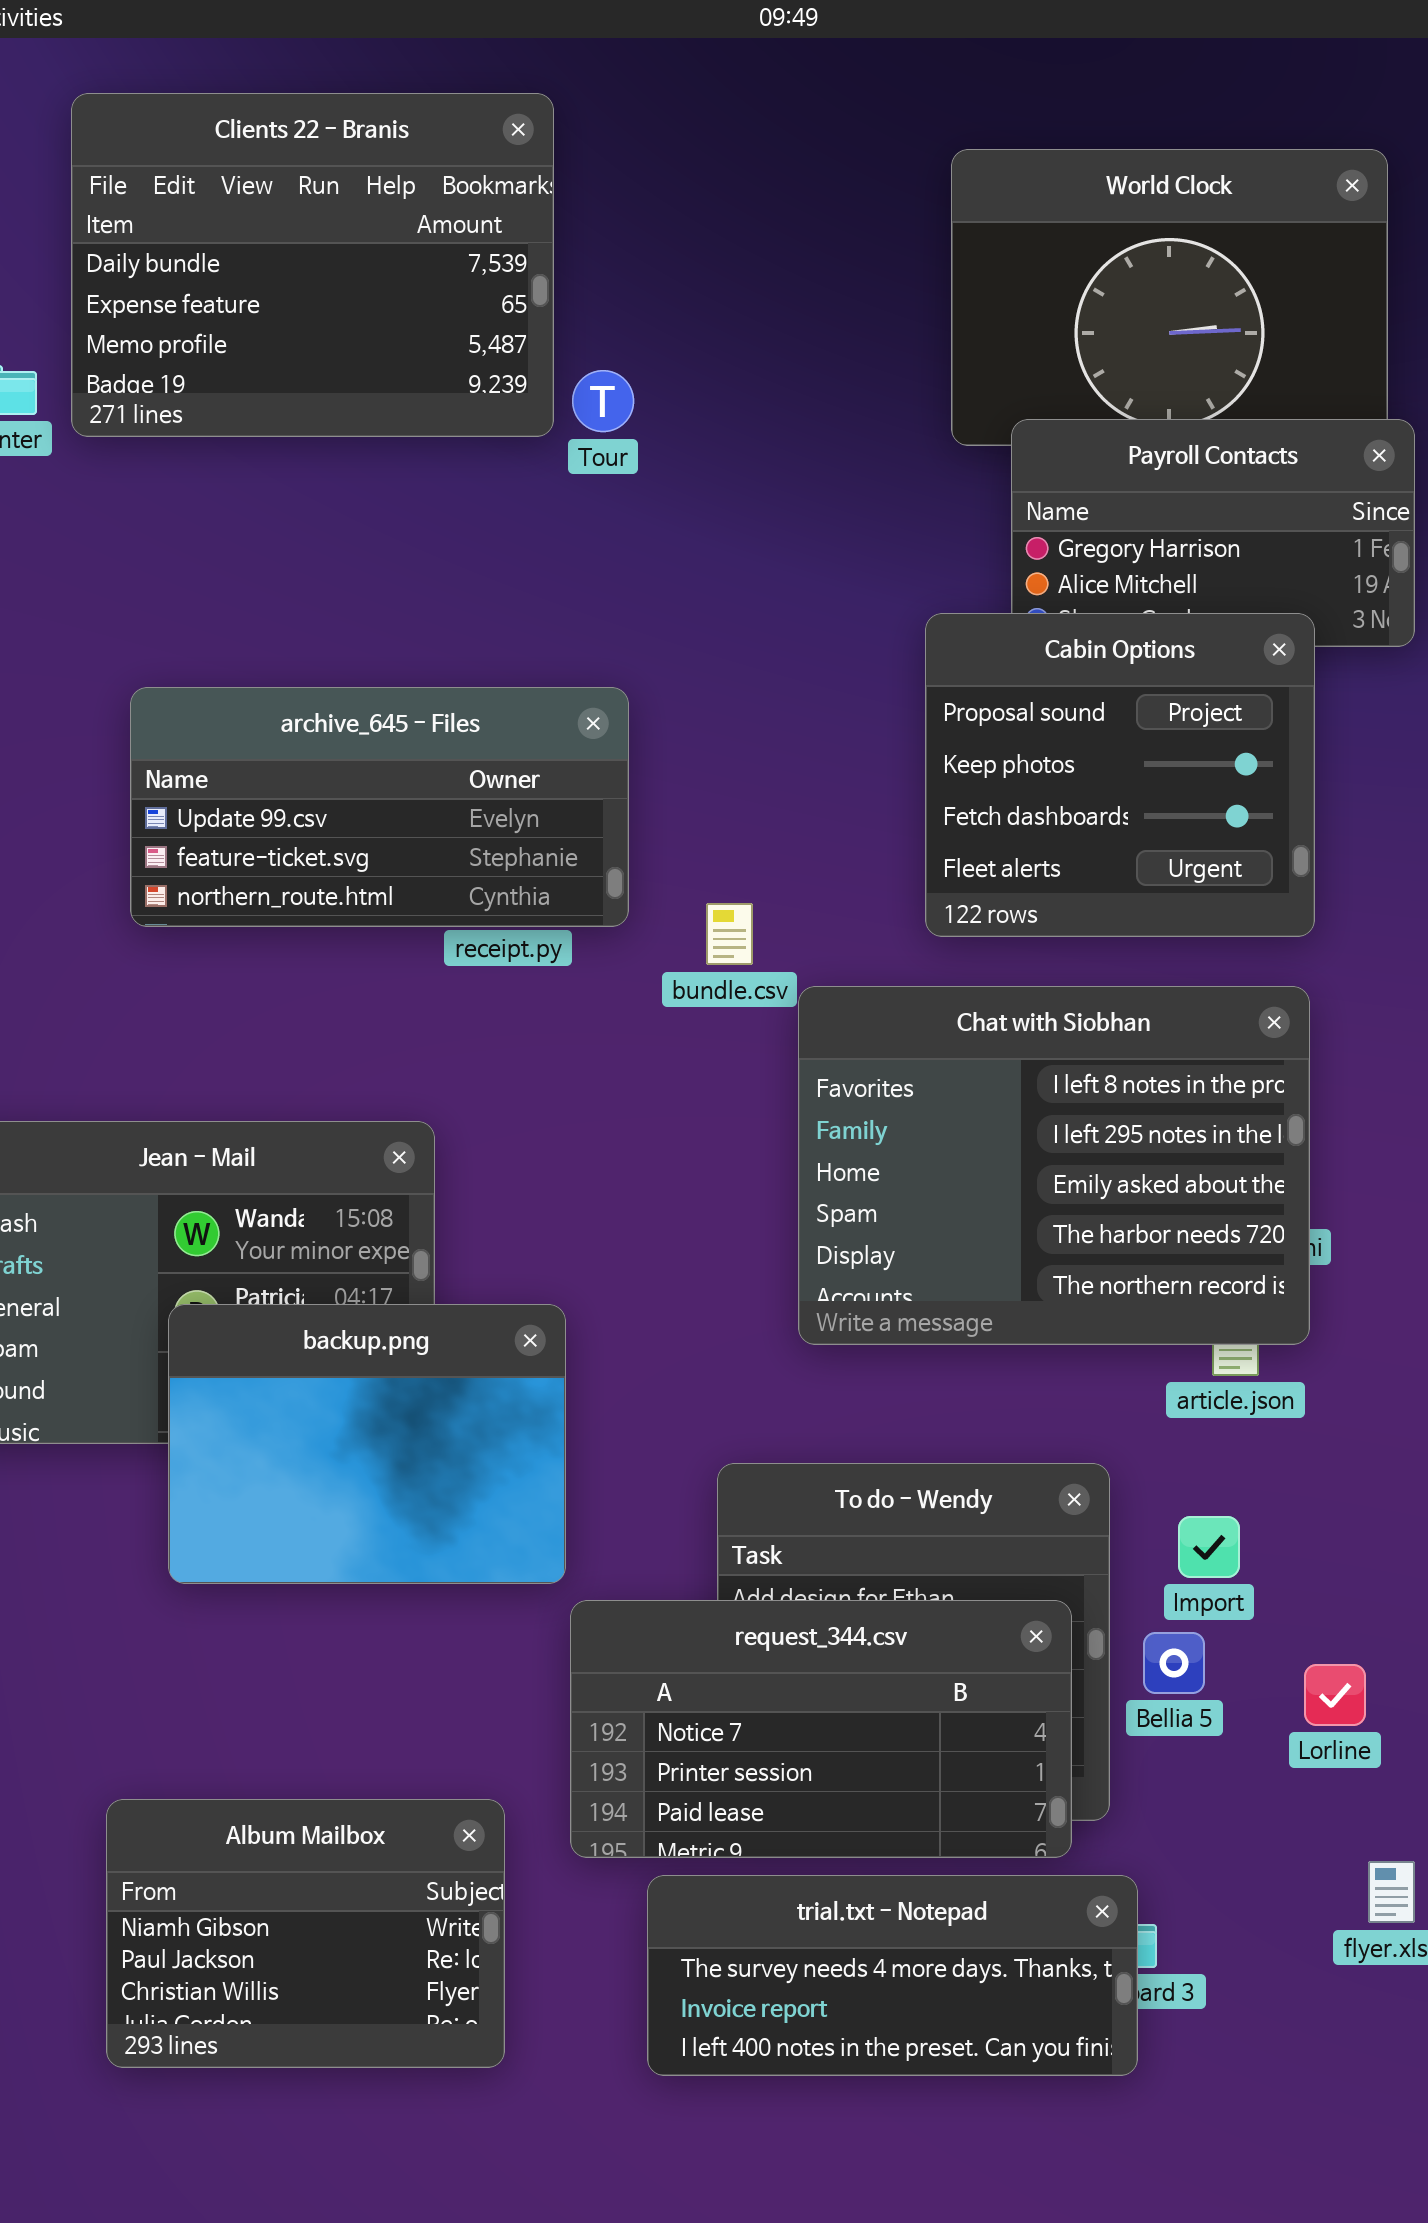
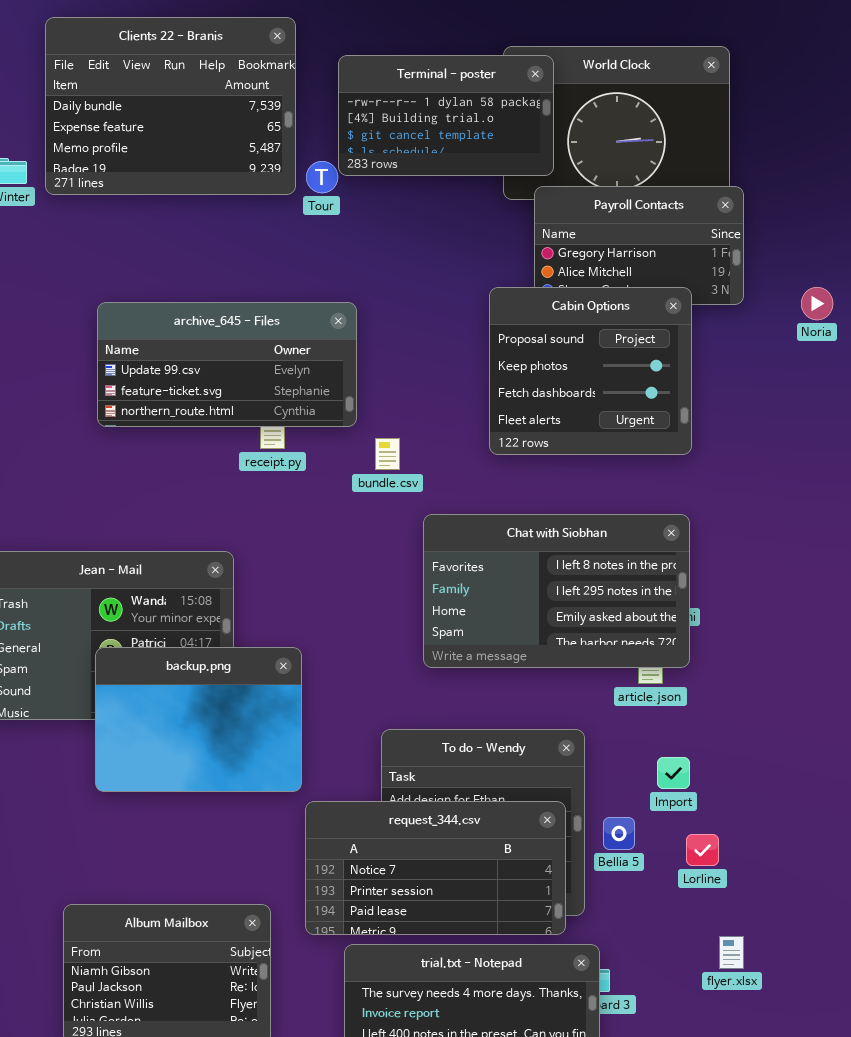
Terminal - poster: none -> [338,55,554,176], opened
archive_645 - Files: [130,687,629,927] -> [97,302,357,427], moved
Chat with Siobhan: [798,986,1310,1345] -> [423,514,690,668], resized
Import: [1178,1516,1240,1578] -> [657,757,690,789], moved

